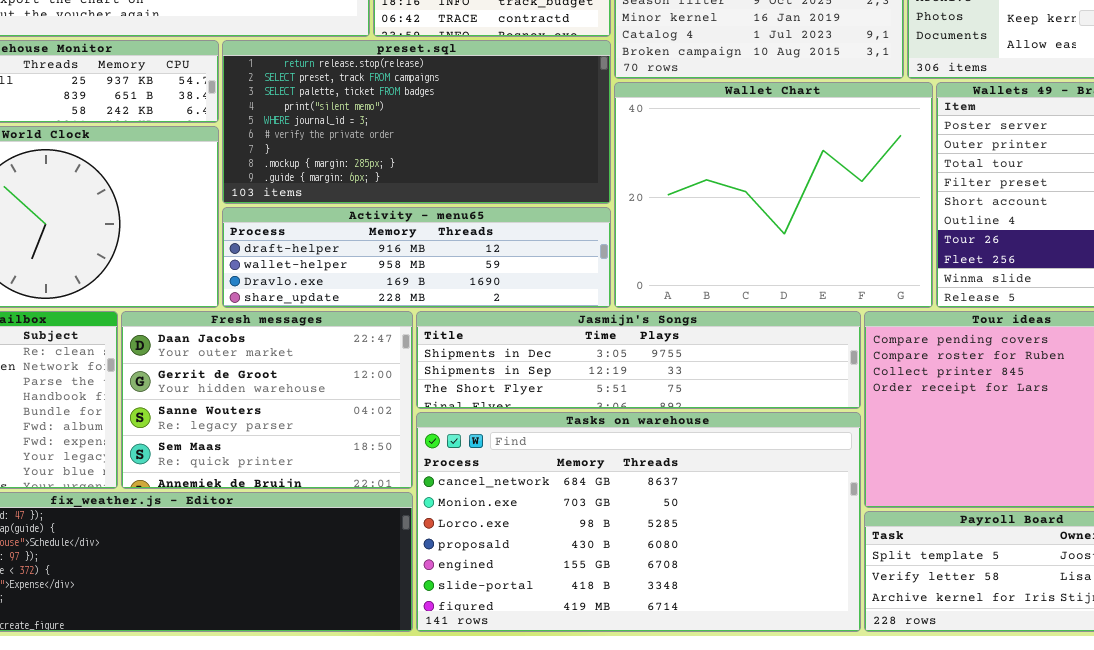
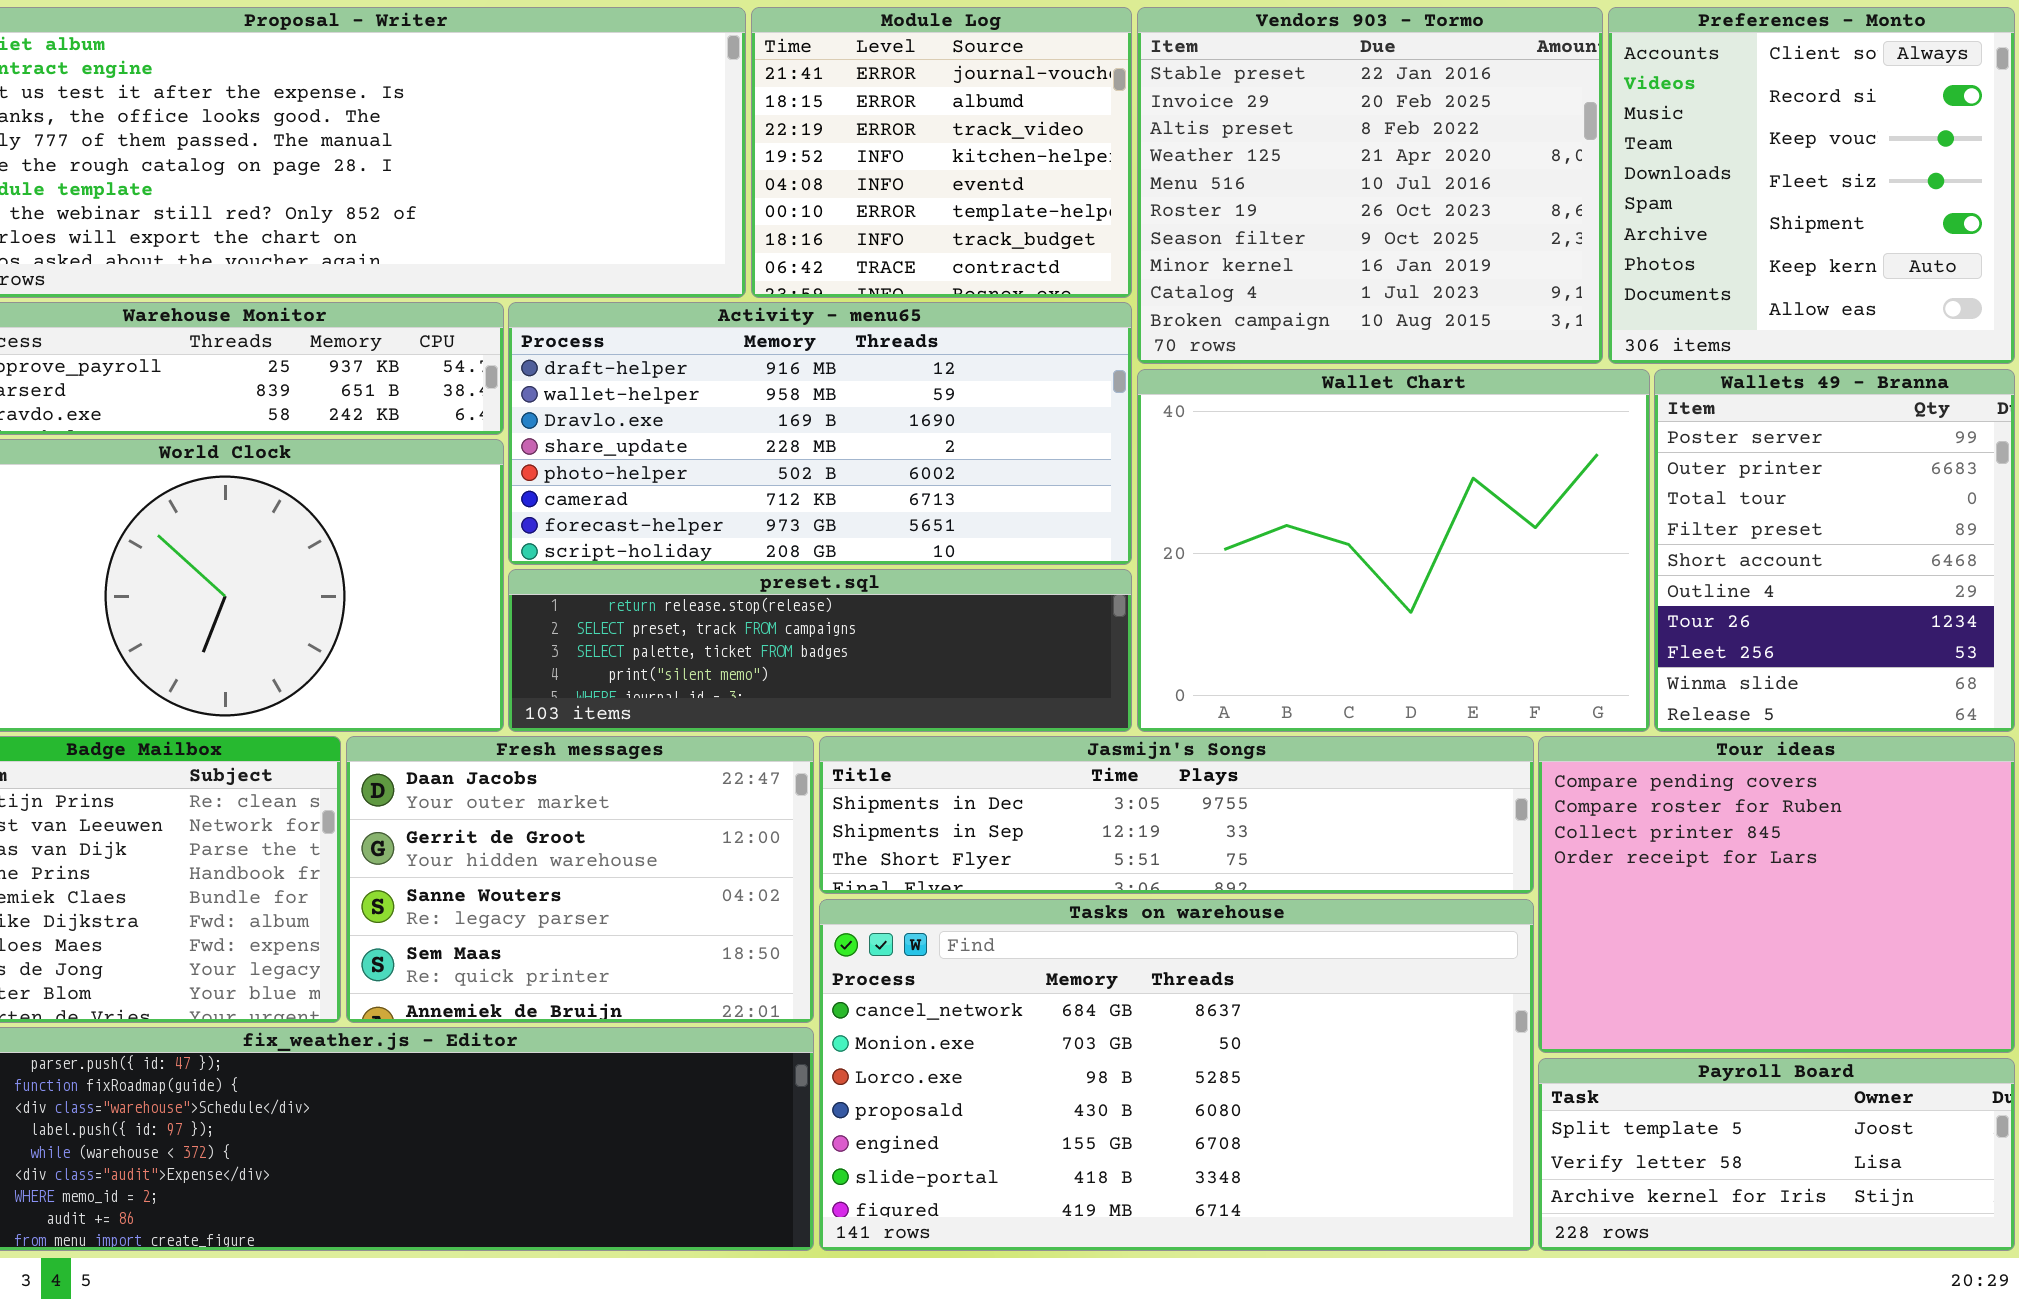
preset.sql: [222,40,611,204] -> [508,569,1132,732], moved, resized
Activity - menu65: [222,207,611,308] -> [508,302,1132,565], moved, resized

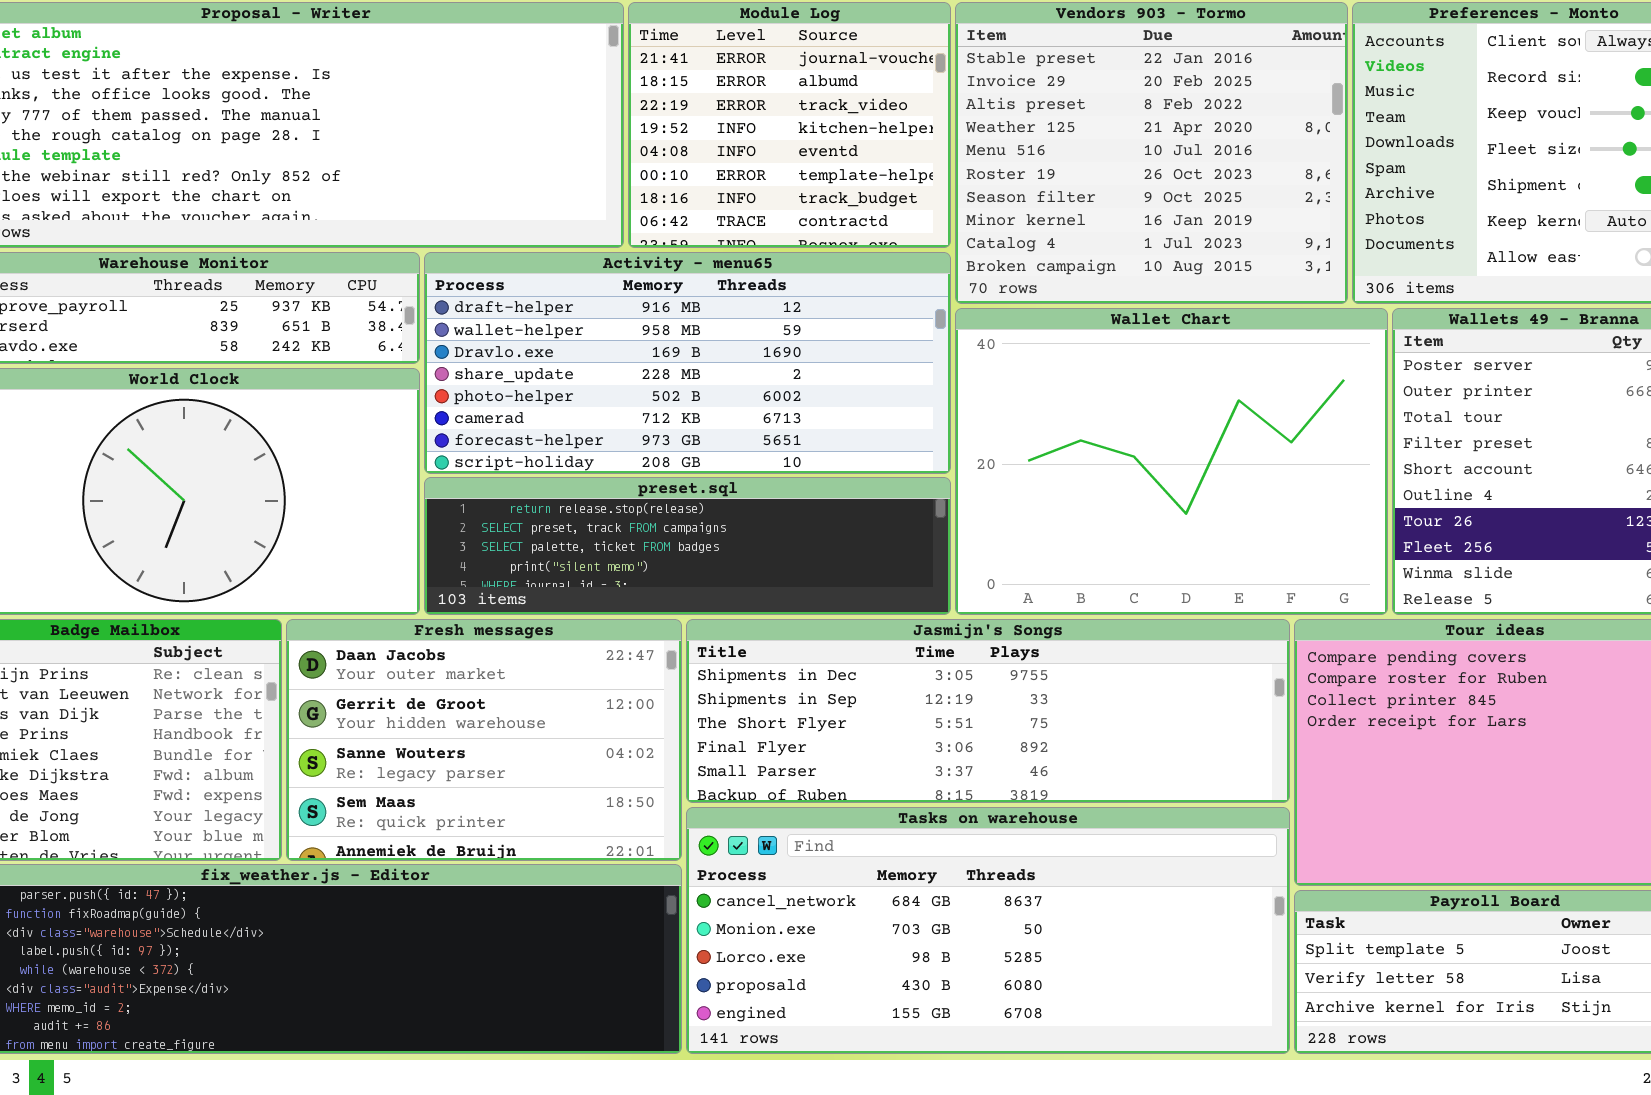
Jasmijn's Songs: [819,736,1534,894] -> [686,619,1290,803], resized
Tasks on warehouse: [819,899,1534,1251] -> [686,807,1290,1054], resized

